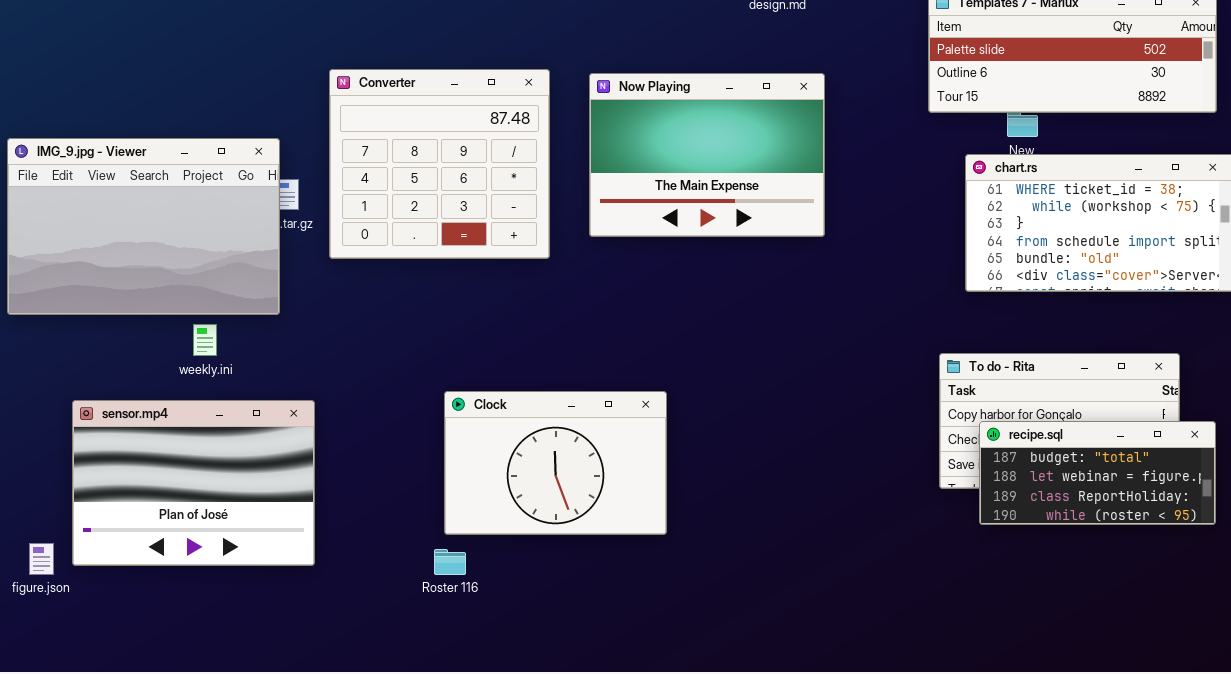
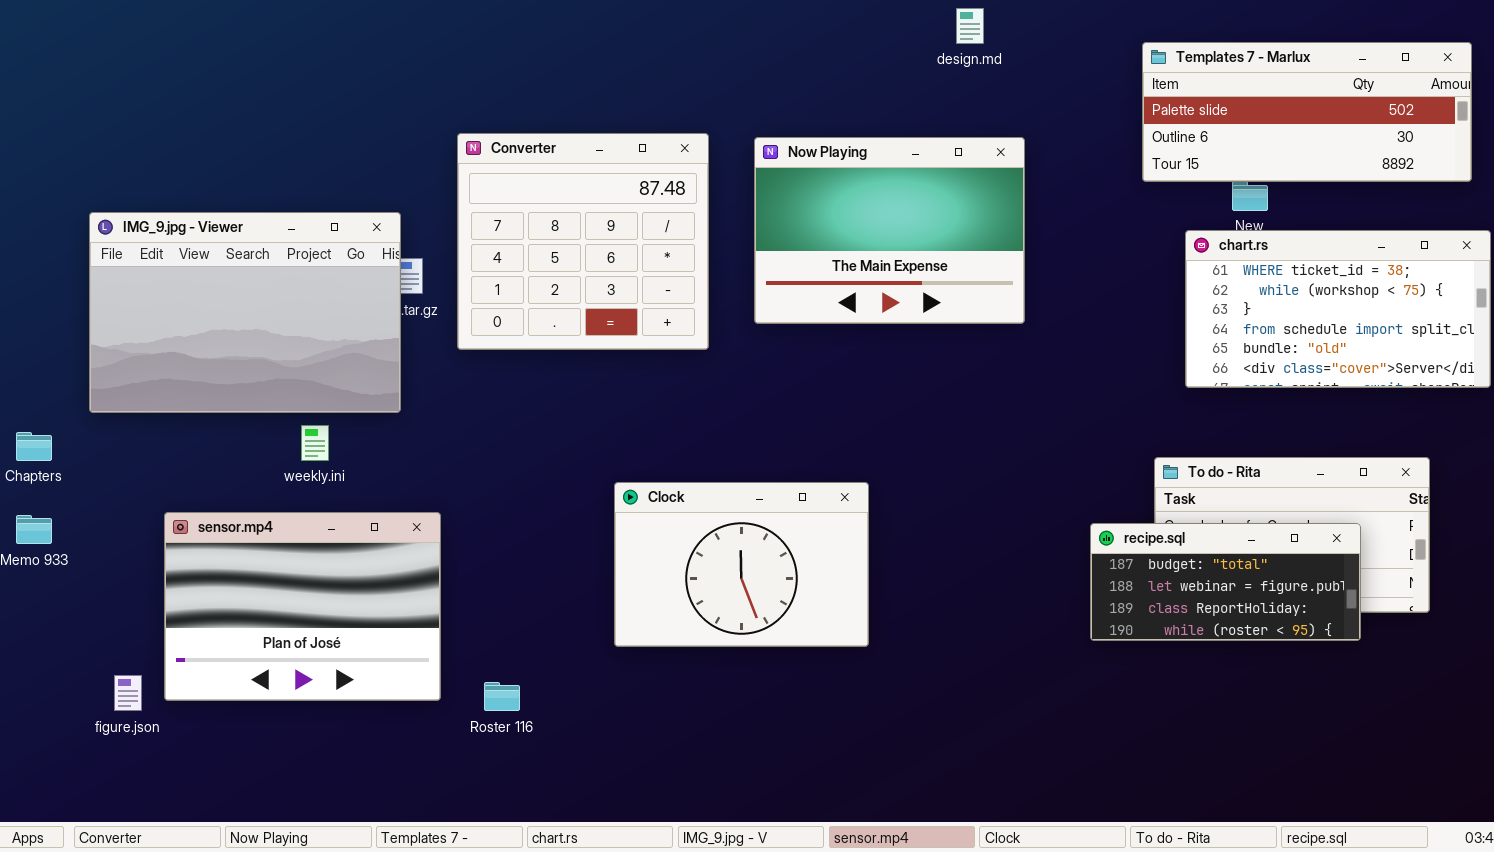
Clock: [444,391,667,535] -> [614,482,869,647], moved
recipe.sql: [979,421,1216,525] -> [1090,523,1361,641], moved
Roster 116: [434,549,466,575] -> [484,682,520,711], moved

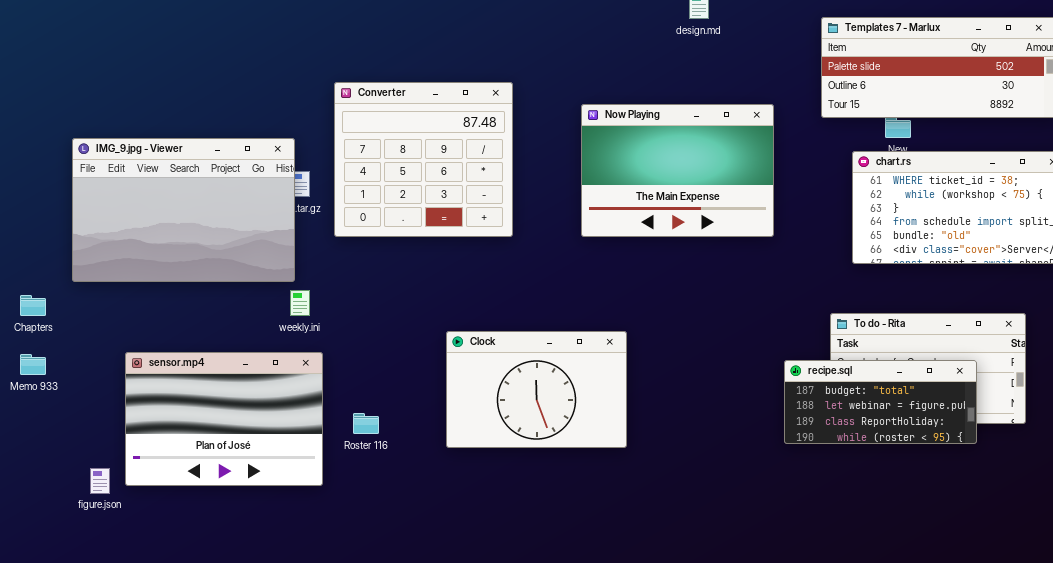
Now Playing: [754,137,1025,324] -> [581,104,774,237], moved
weekly.ini: [301,425,329,461] -> [290,290,310,316], moved
Roster 116: [484,682,520,711] -> [353,413,379,434], moved

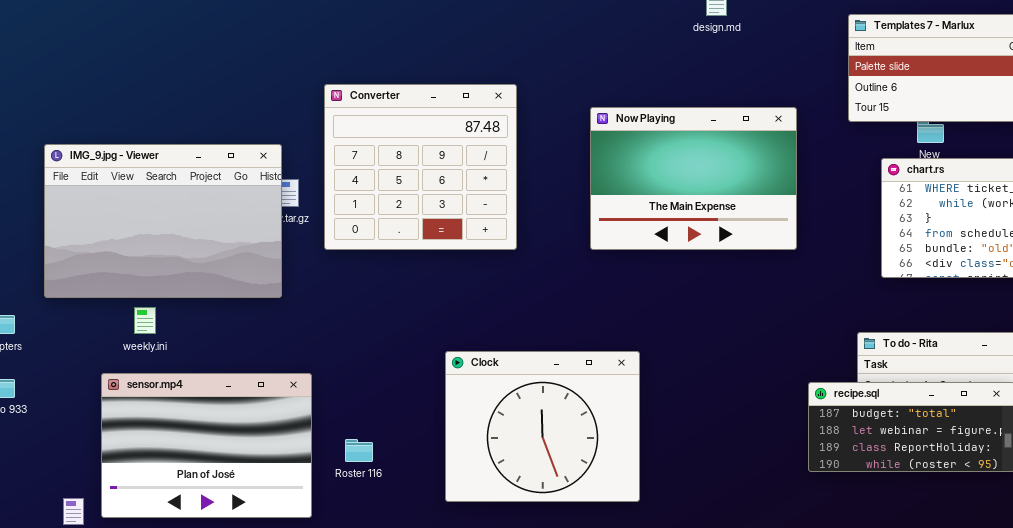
weekly.ini: [290,290,310,316] -> [134,307,156,334], moved
Clock: [446,331,627,448] -> [445,351,640,502], resized

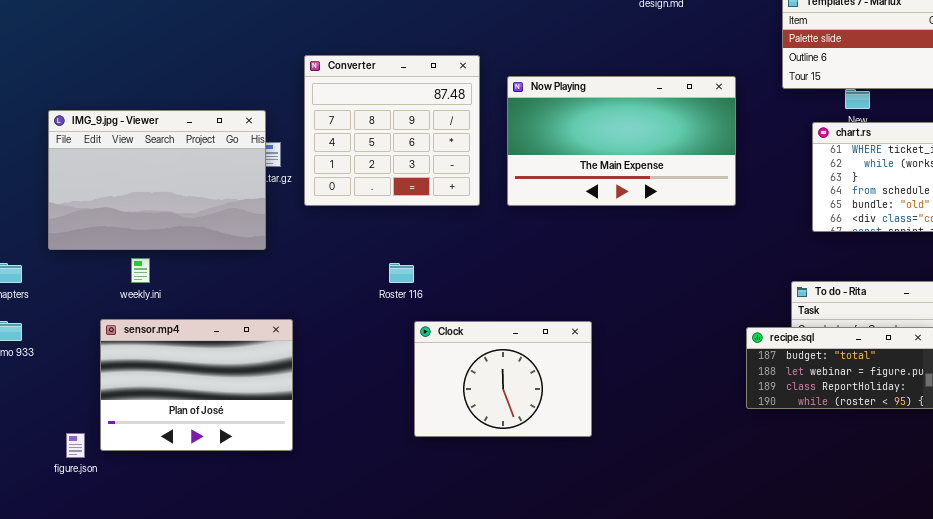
Now Playing: [590,107,797,250] -> [507,76,736,206], resized
Clock: [445,351,640,502] -> [414,321,592,437], resized
Roster 116: [345,439,373,462] -> [389,263,414,283], moved

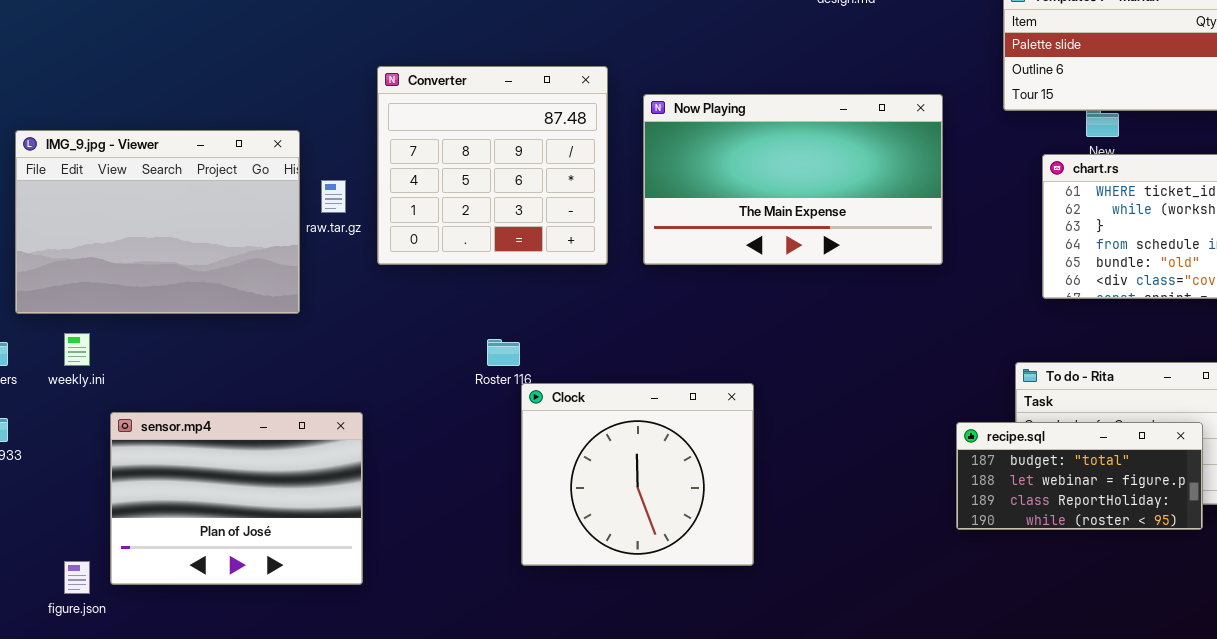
IMG_9.jpg - Viewer: [48,110,266,250] -> [15,130,300,314], moved
weekly.ini: [131,258,150,283] -> [64,333,90,366], moved
Clock: [414,321,592,437] -> [521,383,754,566], resized

